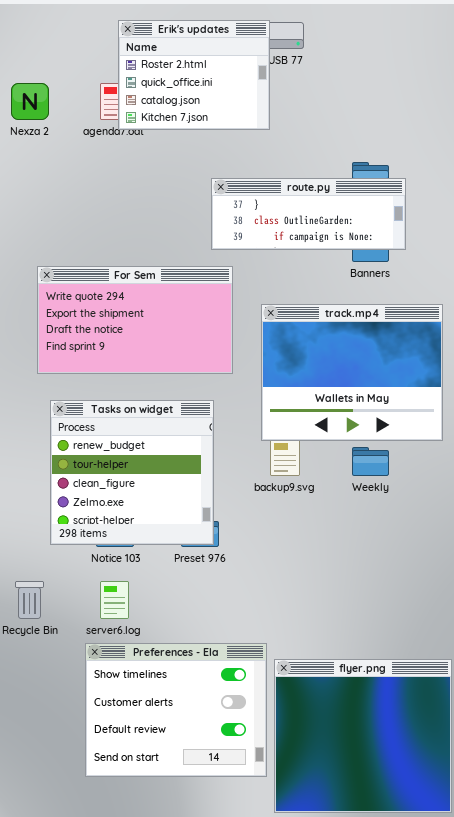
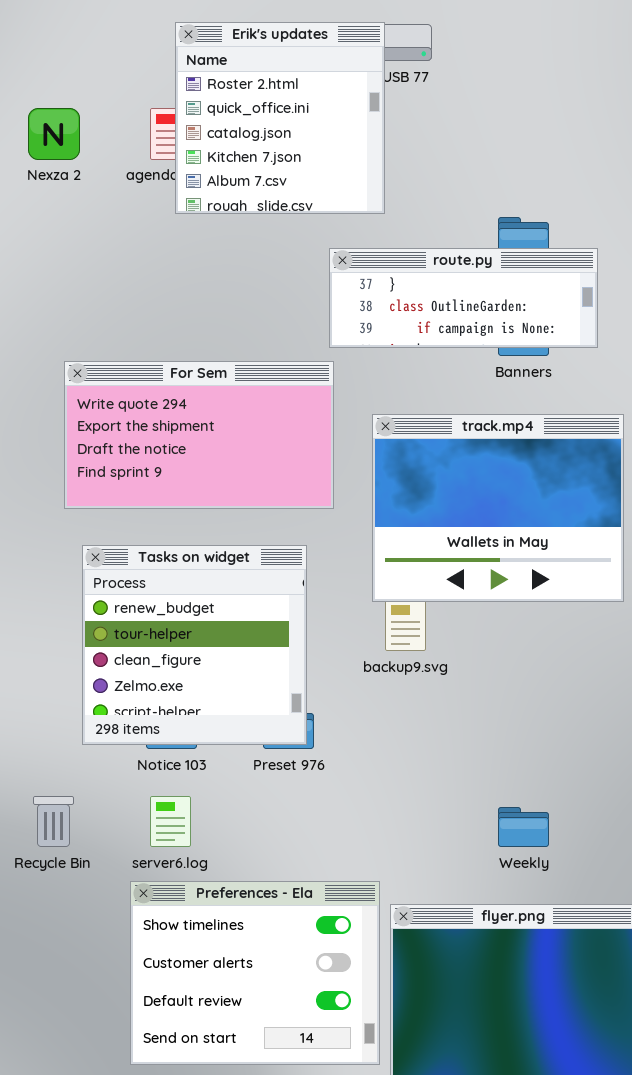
Erik's updates: [118,20,270,130] -> [175,22,385,214], resized
route.py: [211,178,406,250] -> [329,248,598,348], moved
Weekly: [352,447,389,476] -> [498,807,549,847], moved

